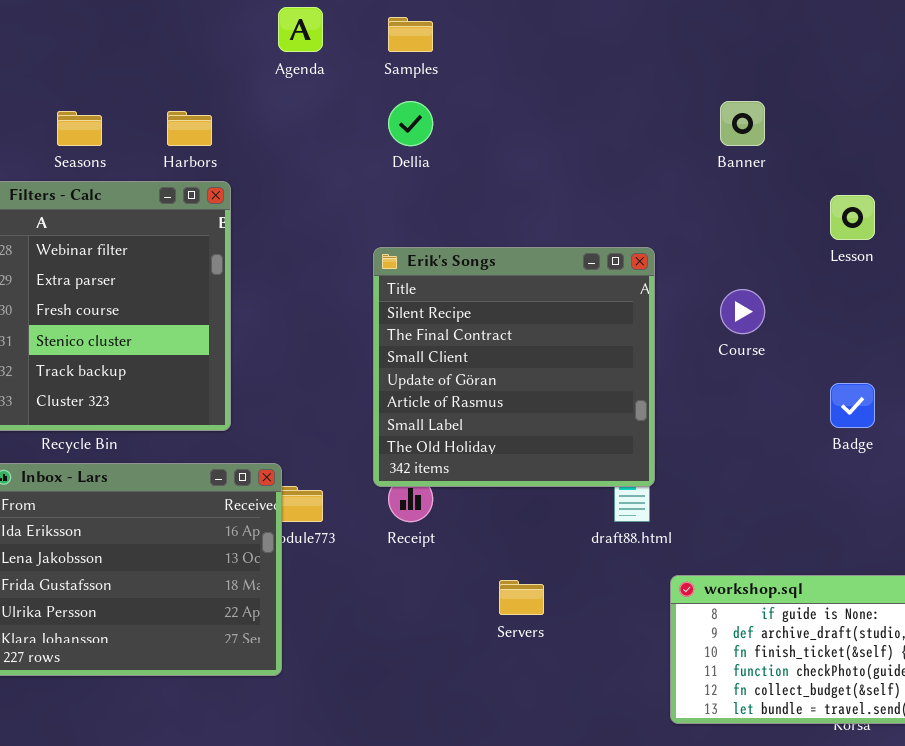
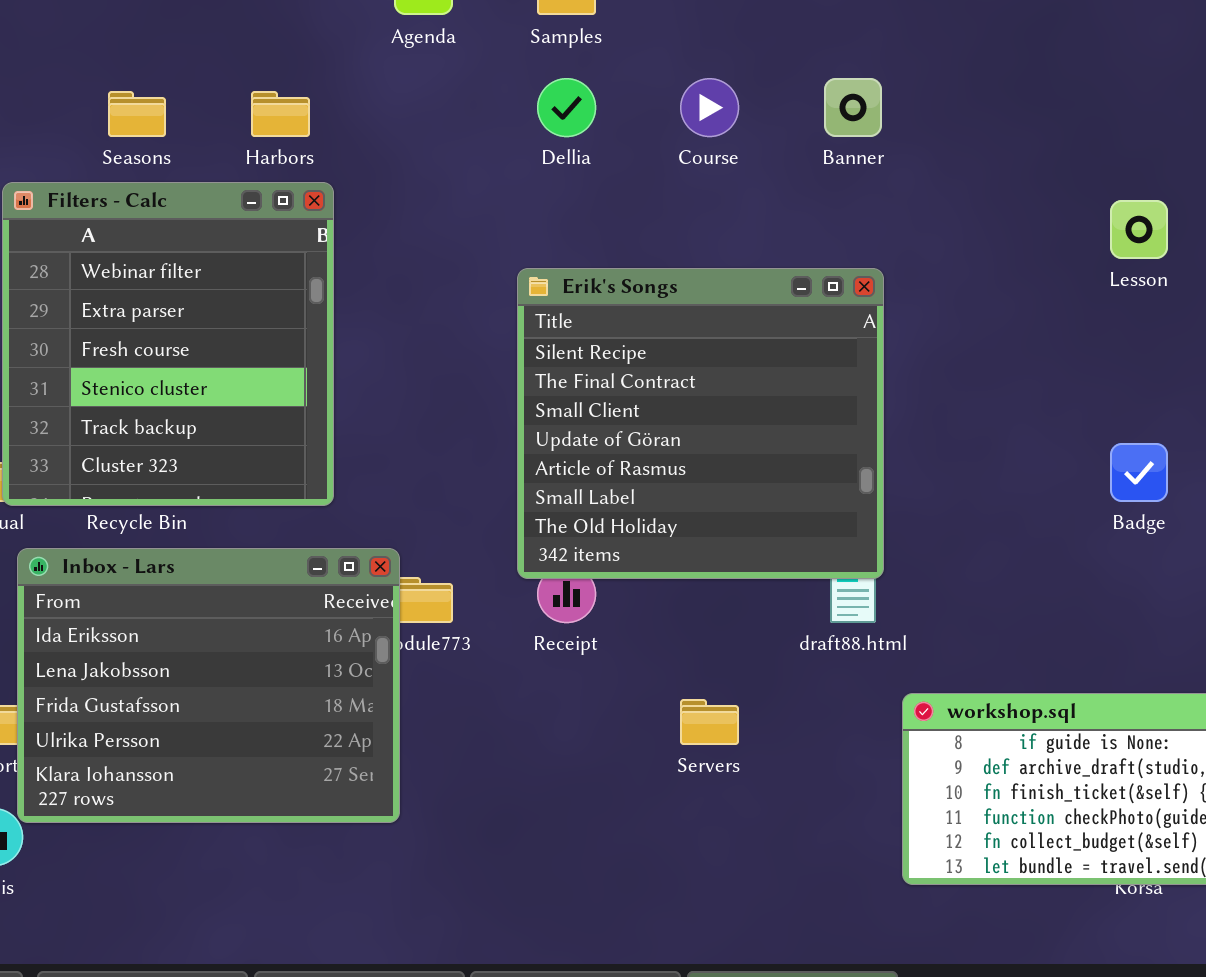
Banner: [720,101,765,146] -> [824,78,882,137], moved
Course: [720,289,765,334] -> [680,78,739,137], moved

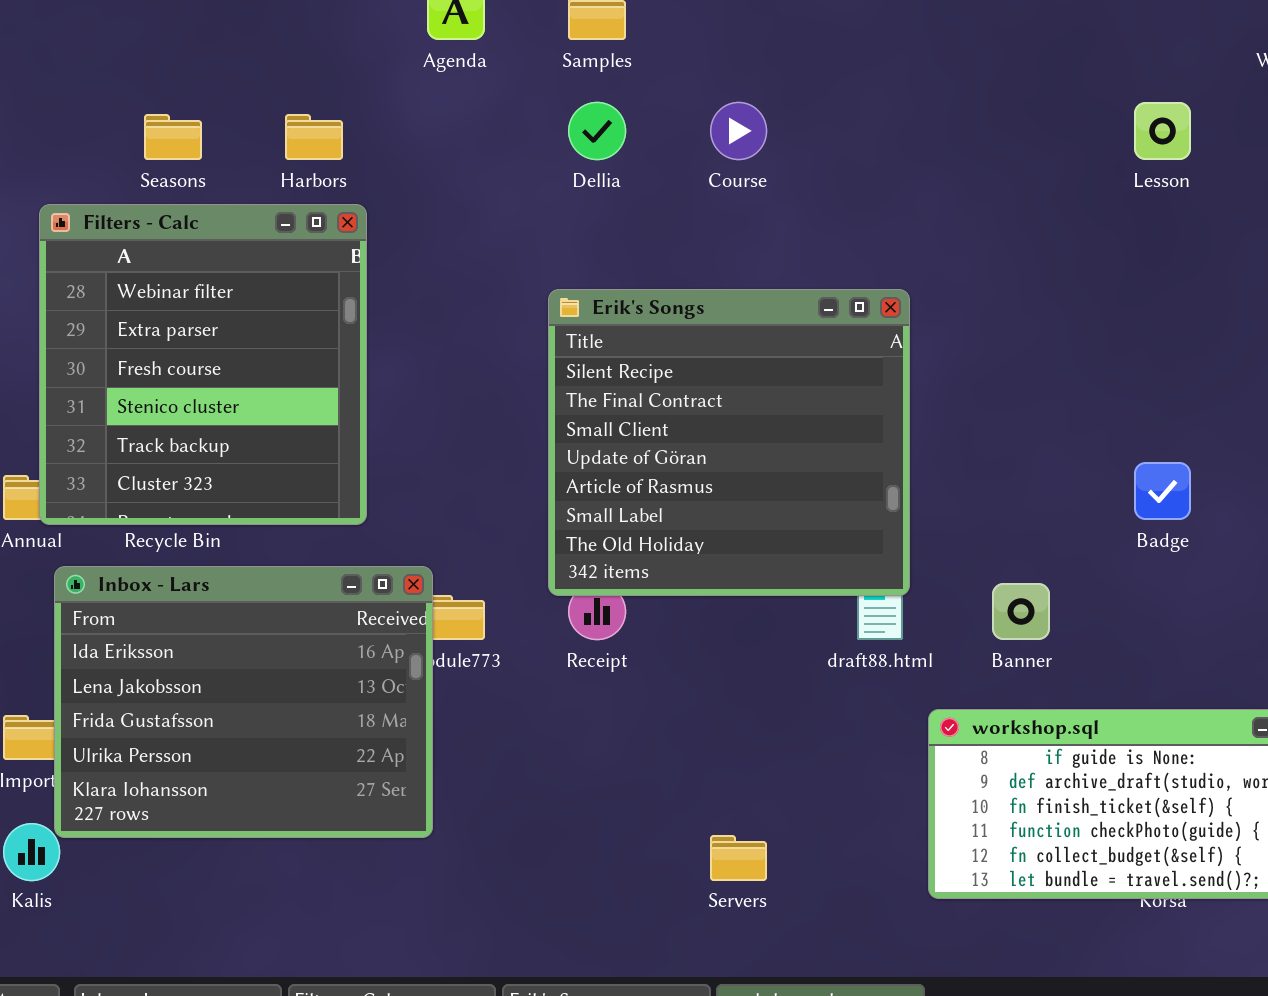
Banner: [824,78,882,137] -> [992,583,1050,640], moved
Lesson: [1110,200,1168,259] -> [1134,102,1191,160], moved
Servers: [680,699,739,745] -> [710,835,767,881], moved

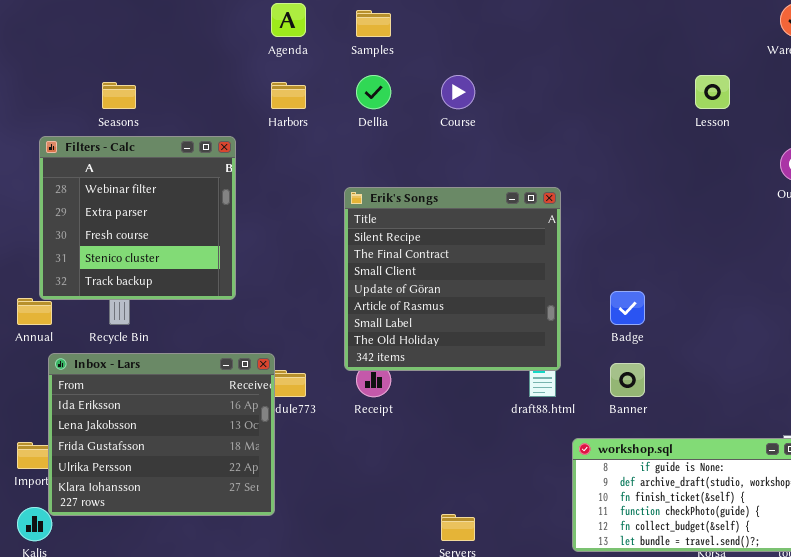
Harbors: [285,114,343,160] -> [271,82,306,109], moved
Filters - Calc: [39,204,367,525] -> [39,136,236,300], resized
Badge: [1134,462,1191,520] -> [610,291,645,325], moved

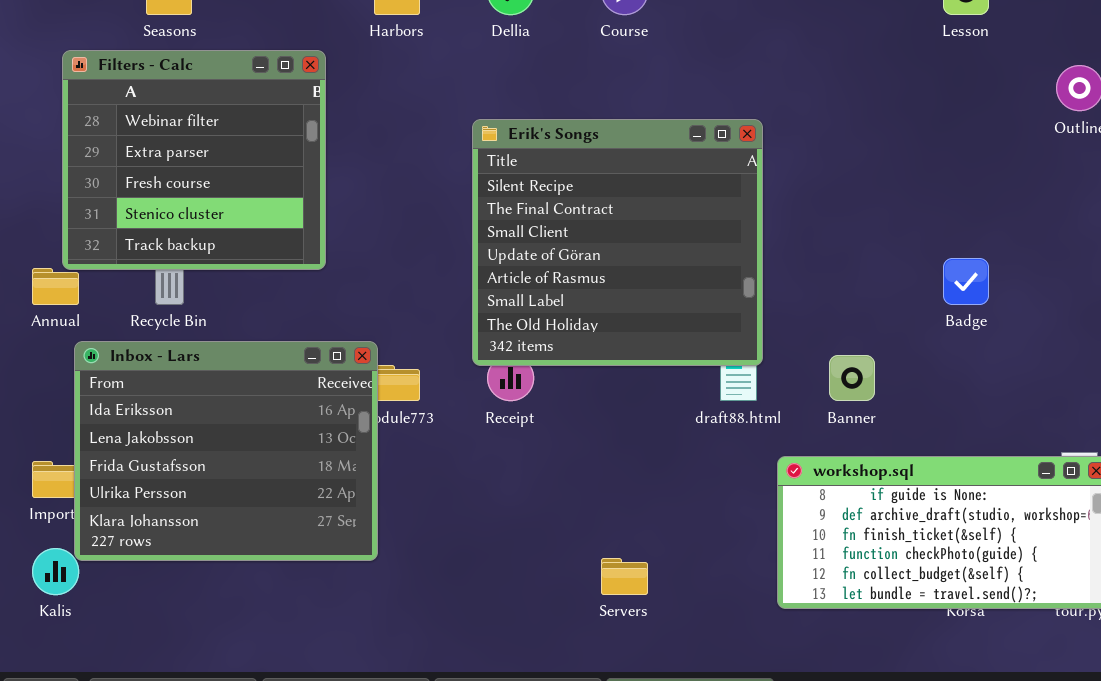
Badge: [610,291,645,325] -> [943,258,989,305], moved

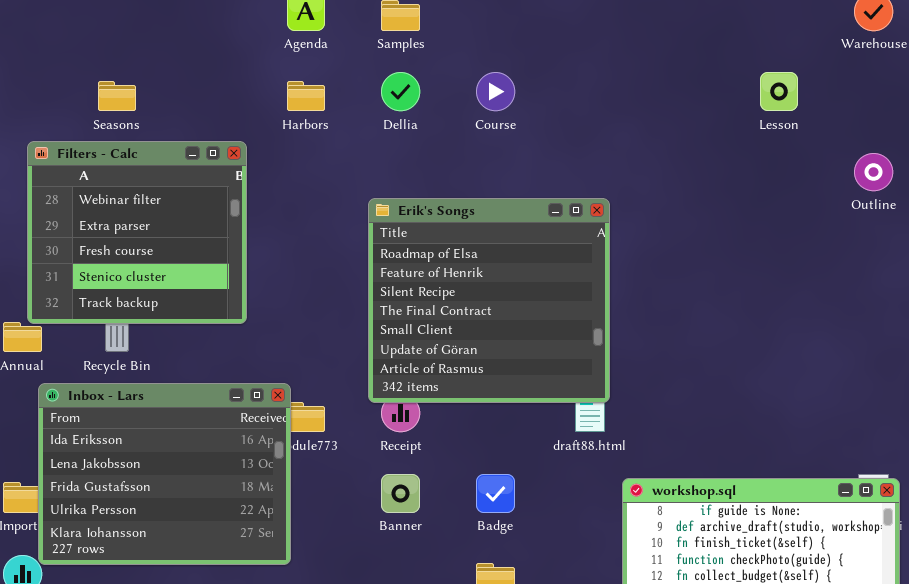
Erik's Songs: [472,119,763,366] -> [368,198,610,403], scrolled up 2 rows
Badge: [943,258,989,305] -> [476,474,515,513], moved
Banner: [829,355,875,401] -> [381,474,420,513], moved

